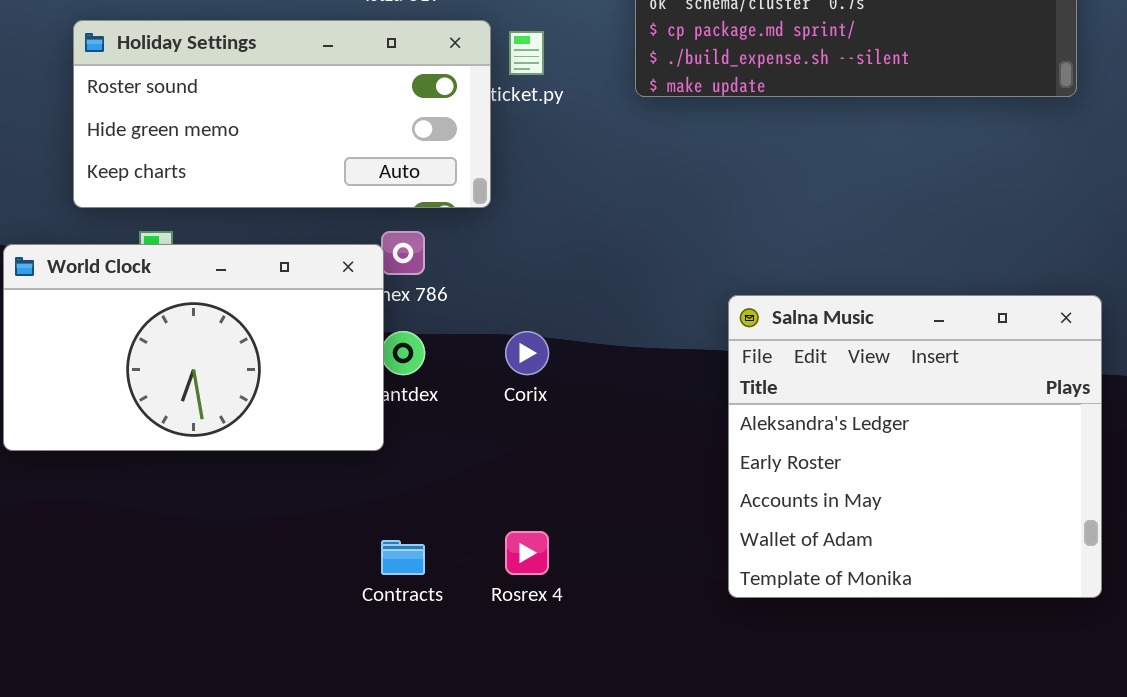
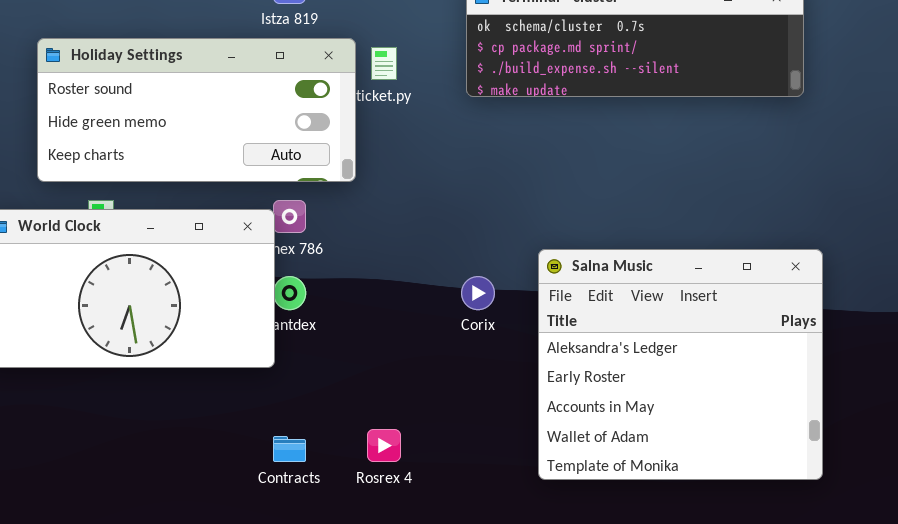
Corix: [505,331,549,375] -> [461,276,495,310], moved

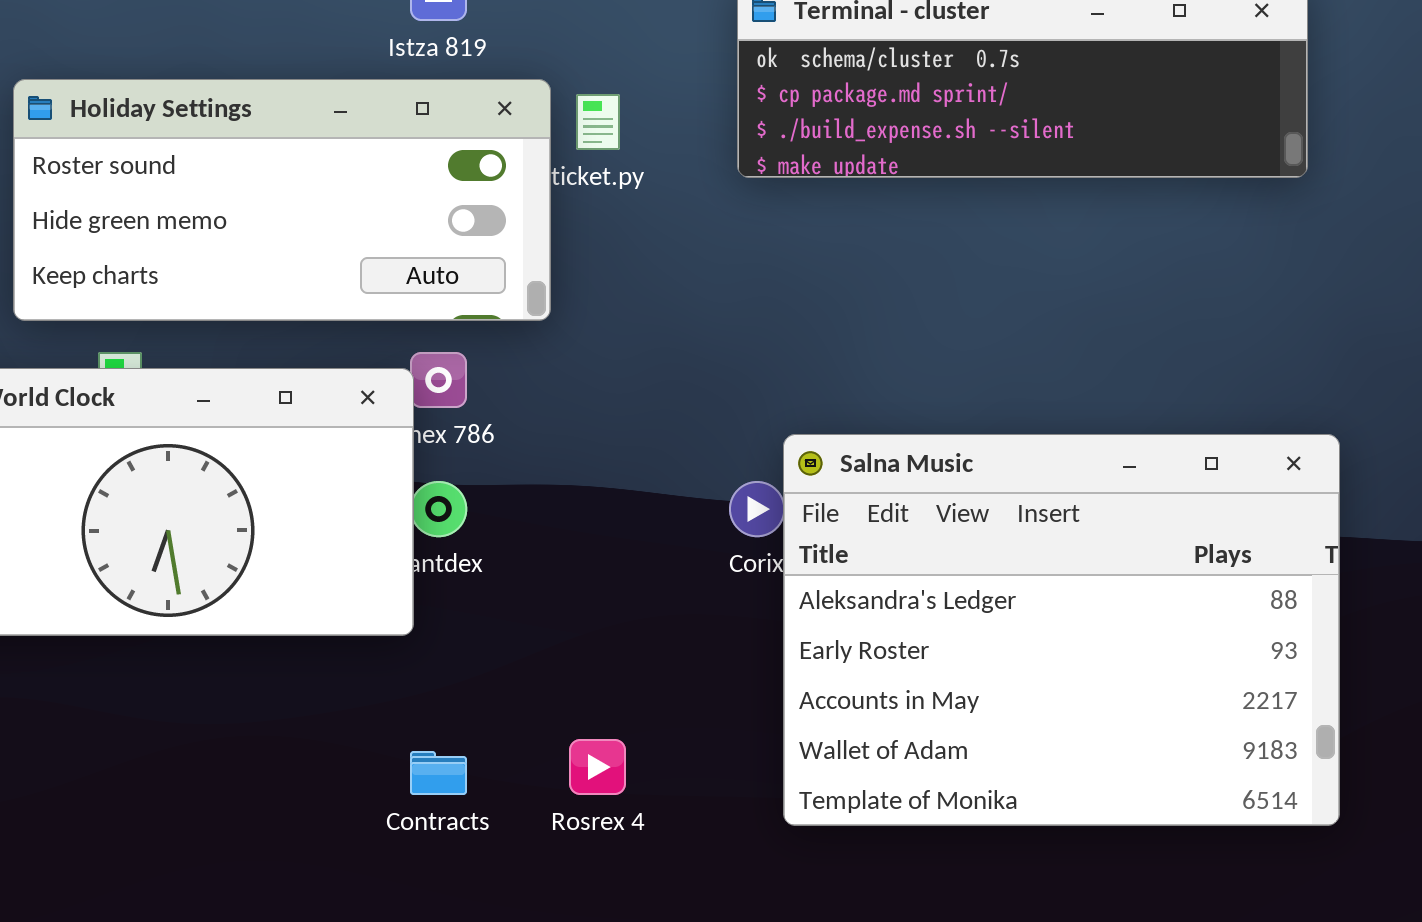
Salna Music: [538,249,823,480] -> [783,434,1340,826], resized

